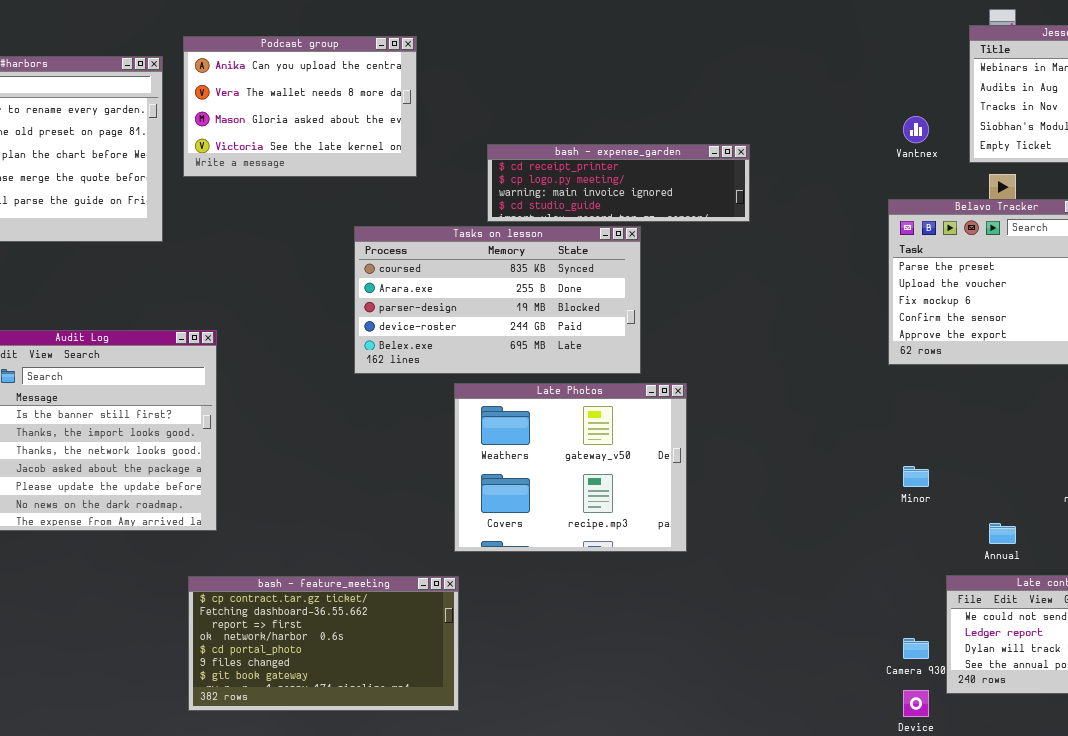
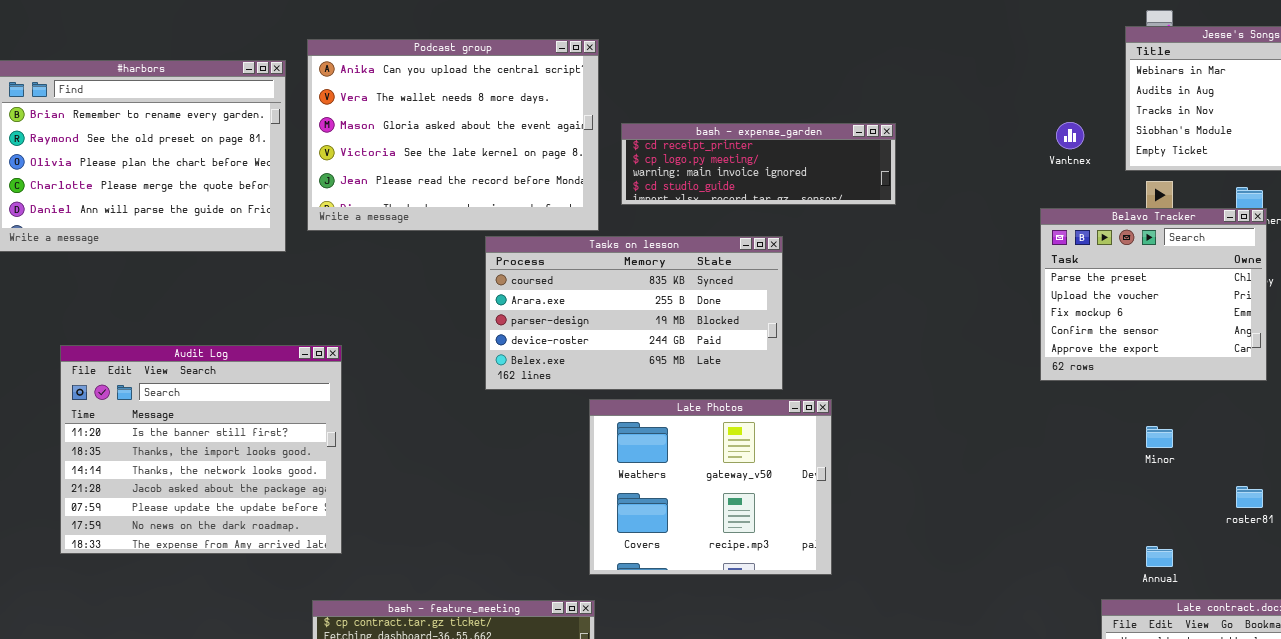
Podcast group: [183,36,417,177] -> [307,39,599,231], resized
bash - expense_garden: [487,144,750,222] -> [621,123,896,205], moved
Minor: [903,466,929,487] -> [1146,426,1173,448], moved

